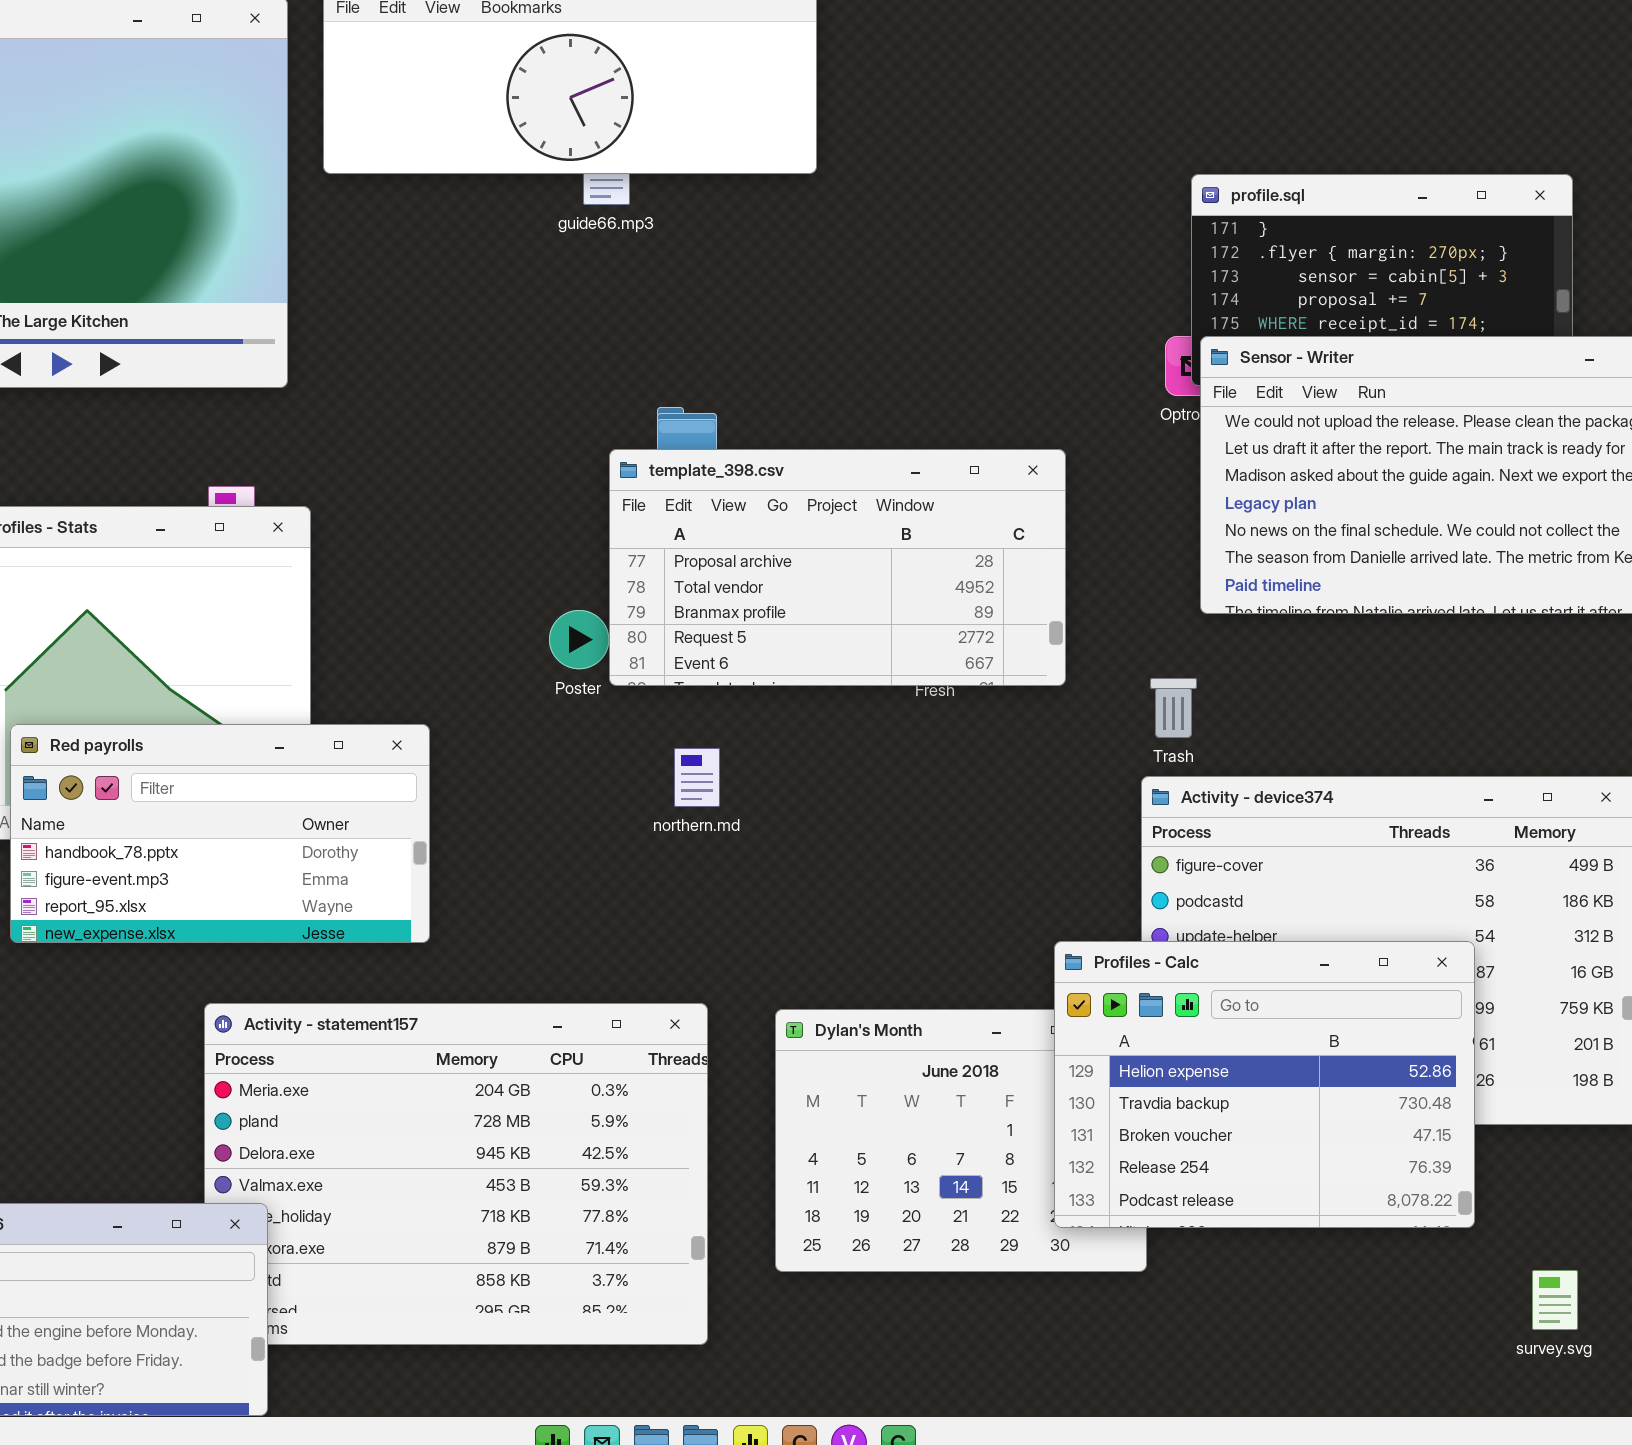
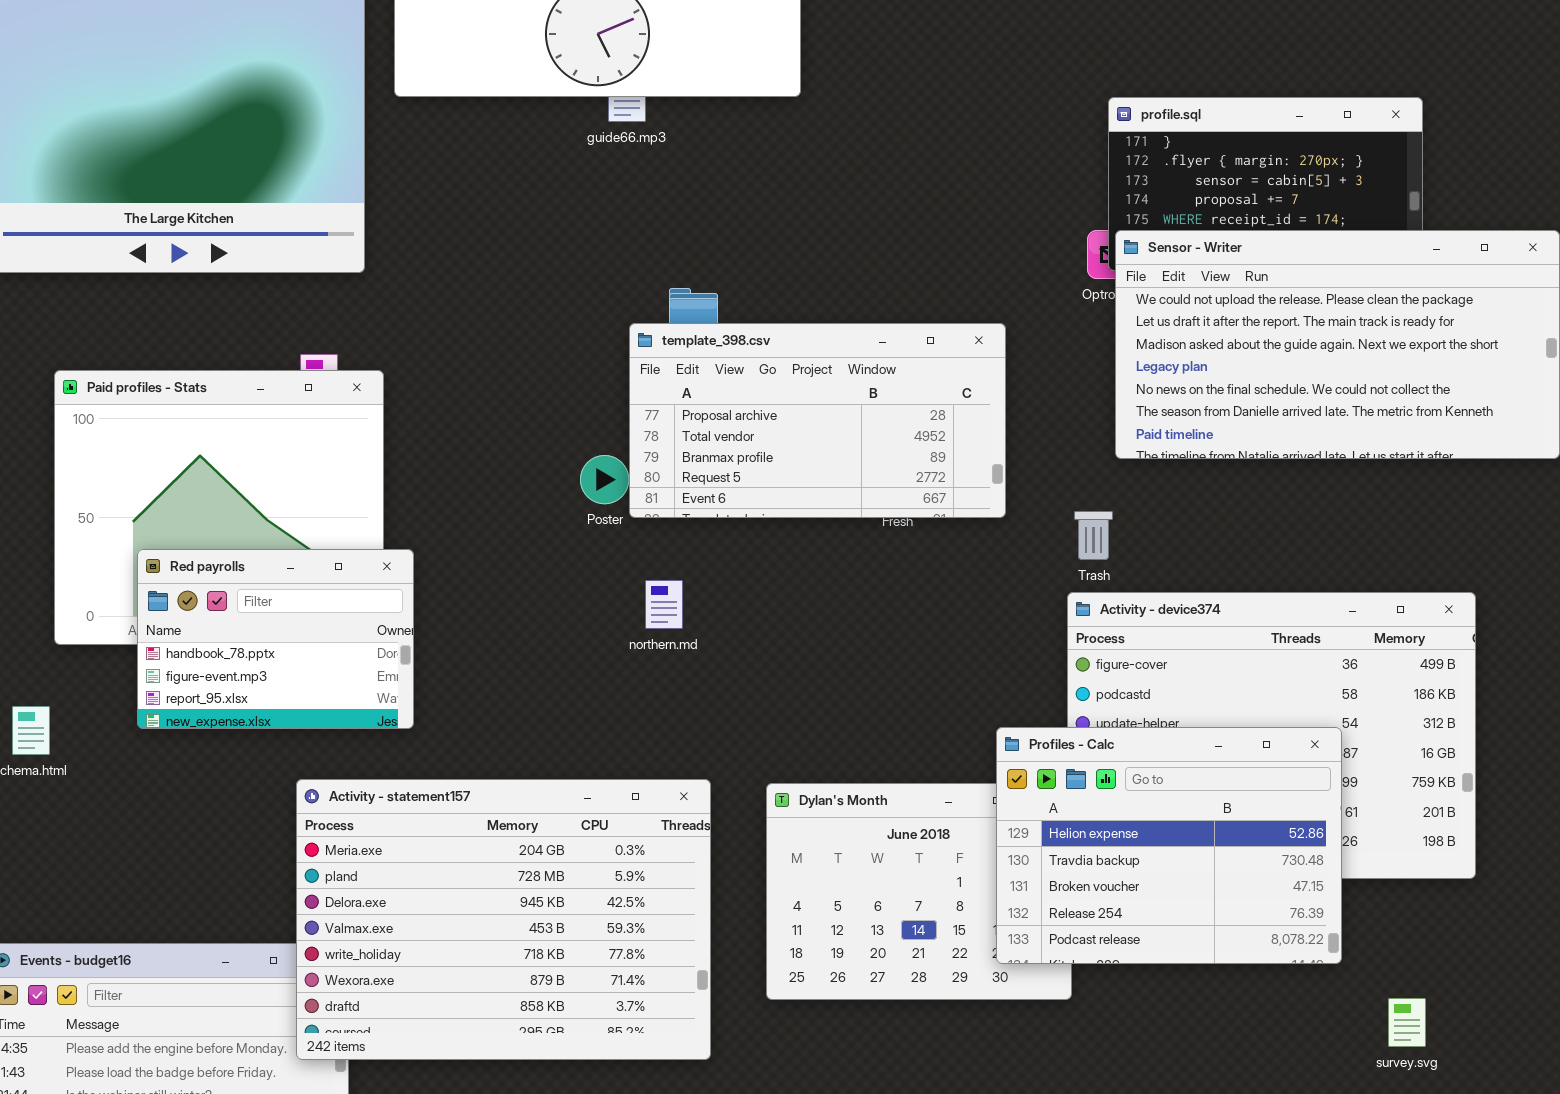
Red payrolls: [10,724,430,943] -> [137,549,414,729], resized
northern.md: [674,748,720,807] -> [645,580,683,629], moved
Activity - statement157: [204,1003,708,1345] -> [296,779,711,1060], raised

